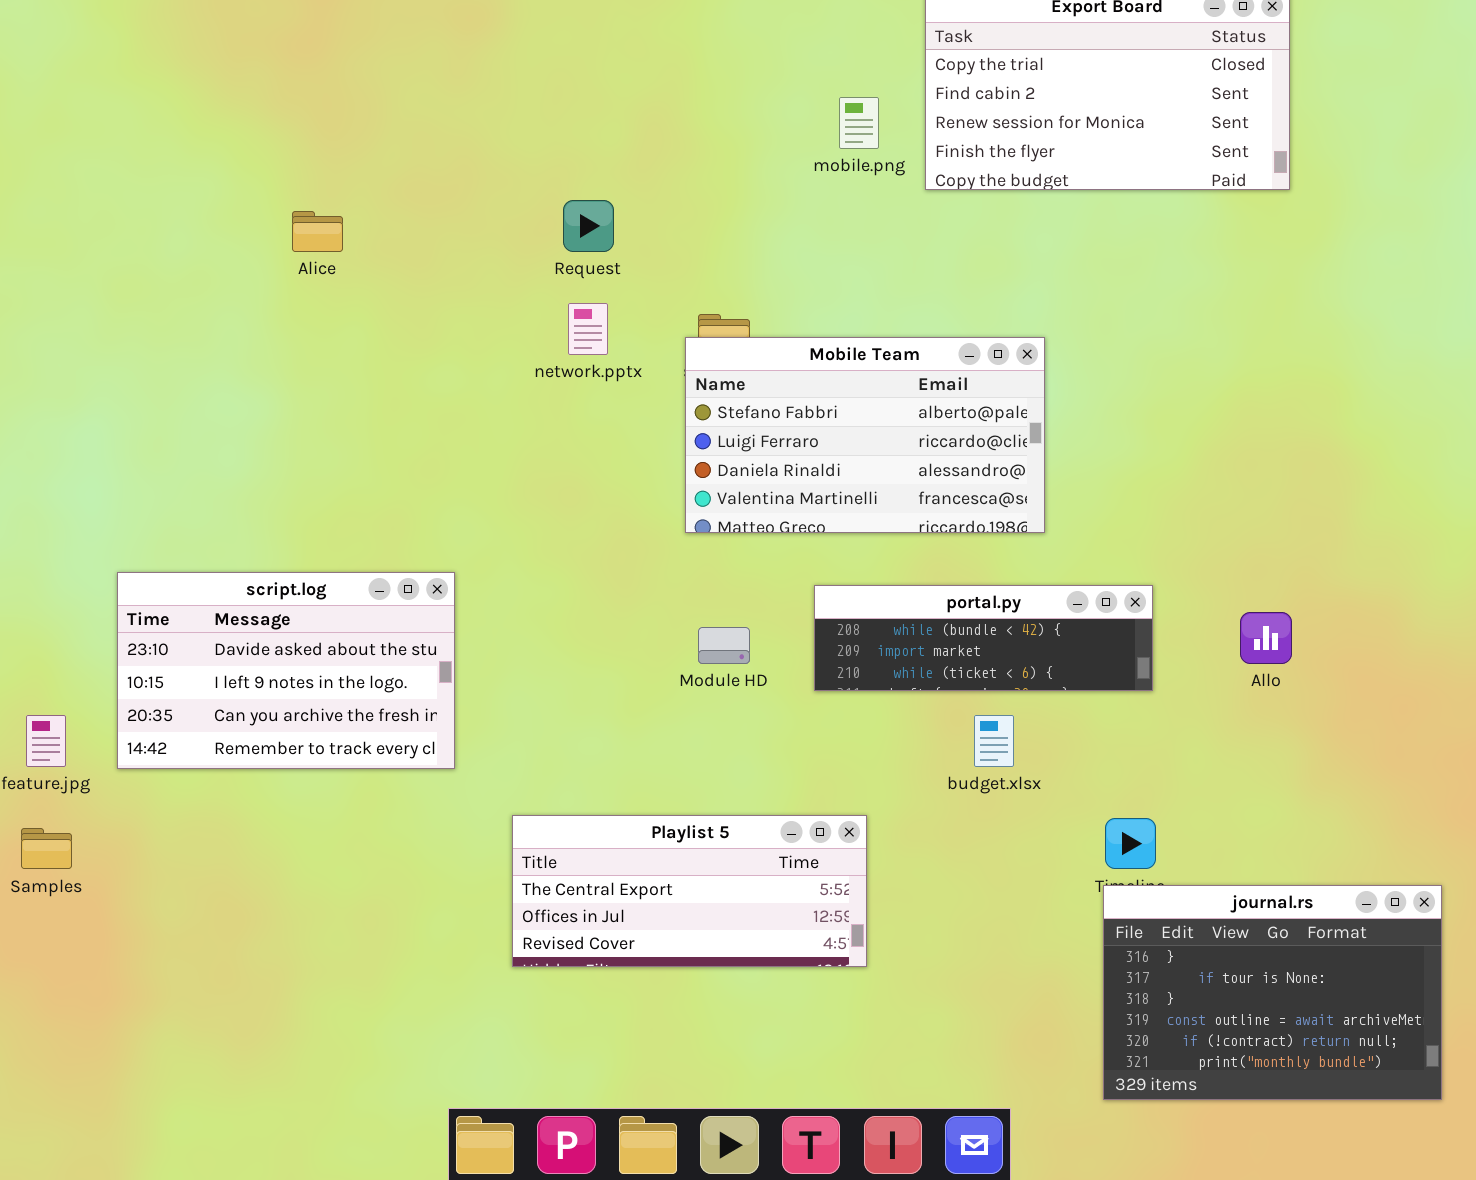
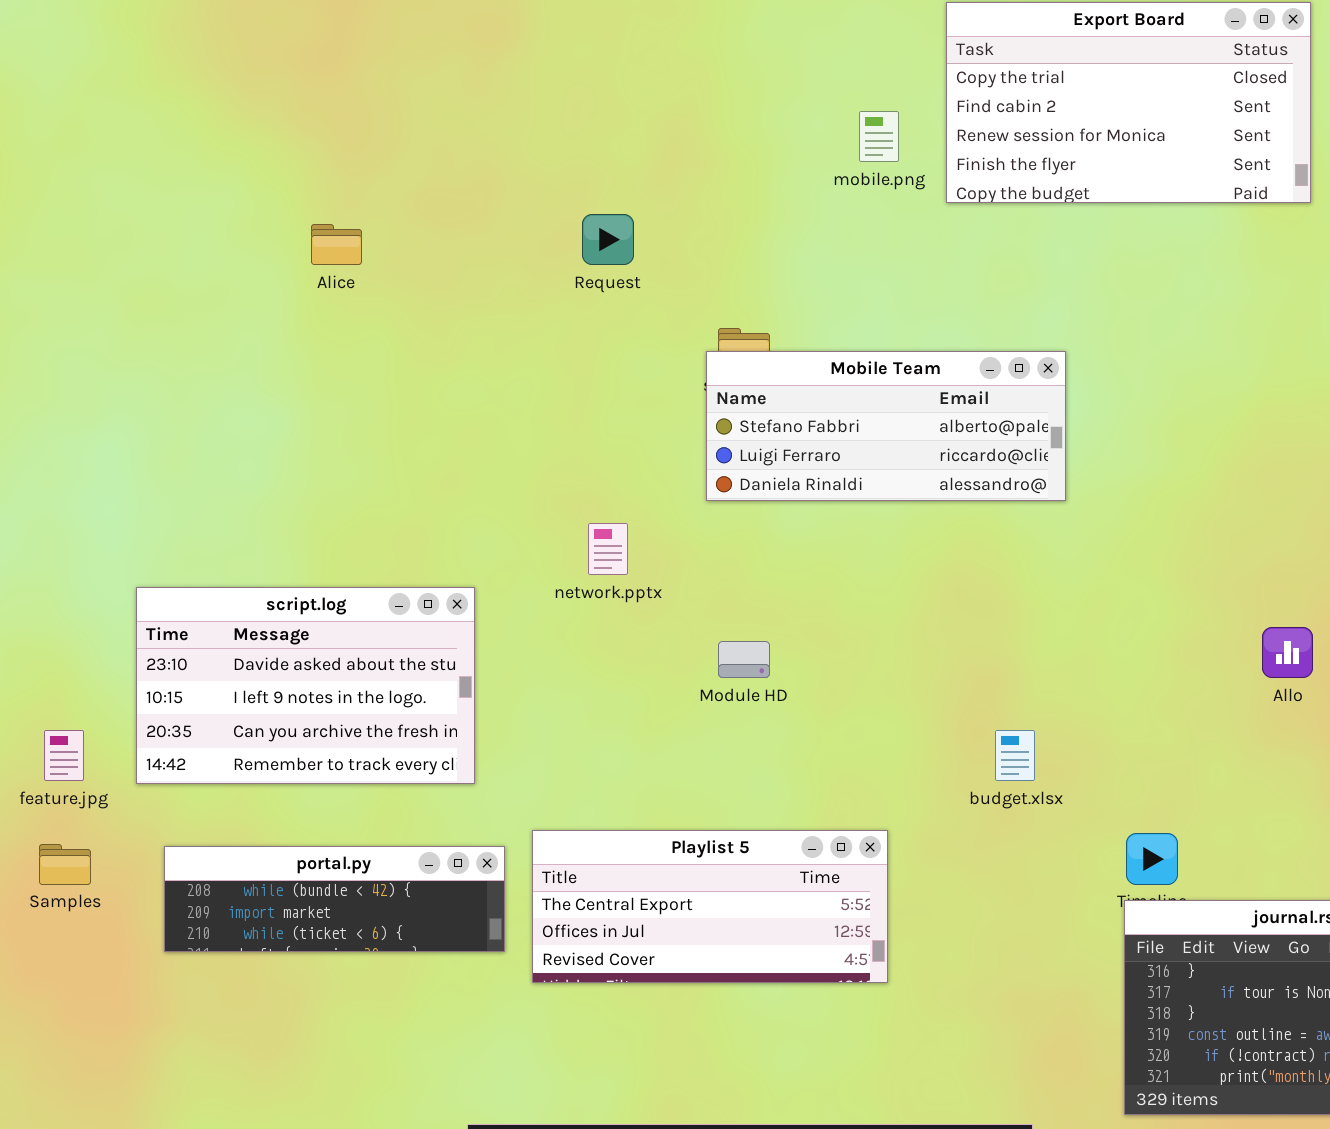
network.pptx: [568,303,608,355] -> [588,523,628,575], moved
Mobile Team: [685,337,1045,533] -> [706,351,1066,501], resized
portal.py: [814,585,1153,691] -> [164,846,505,952], moved

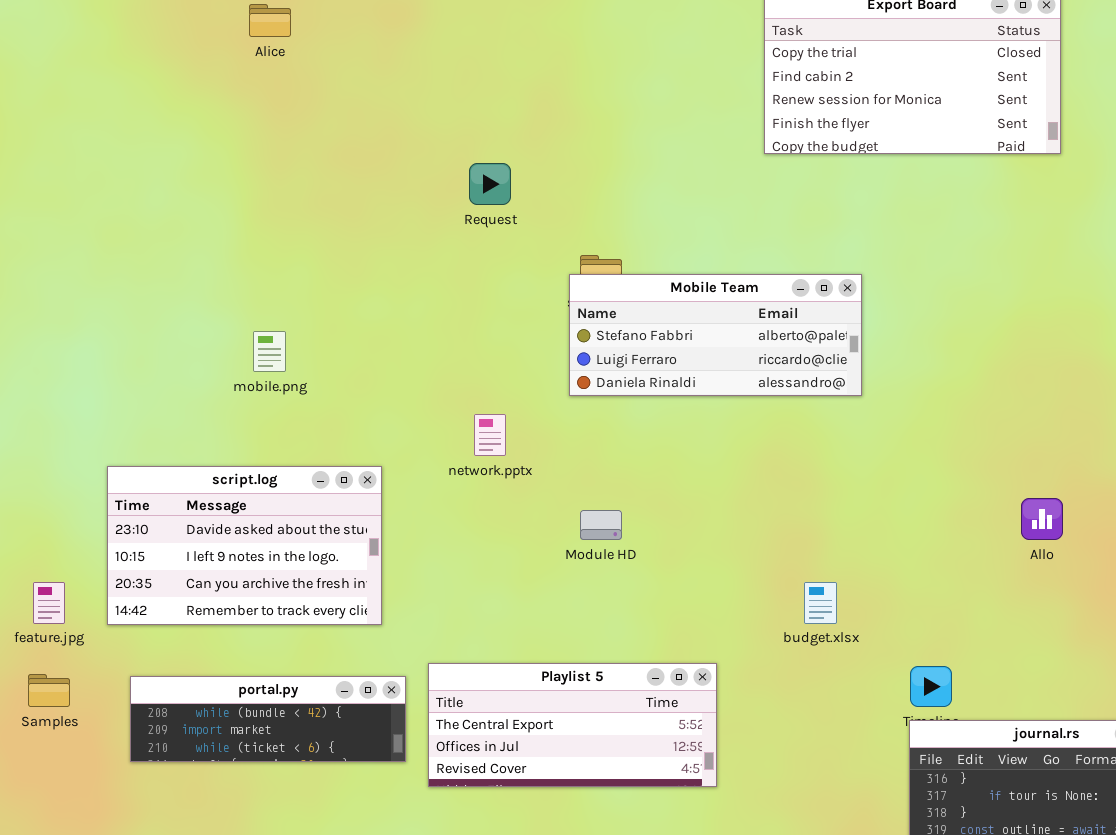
mobile.png: [859,111,899,162] -> [253,331,286,372], moved
Alice: [311,224,362,265] -> [249,4,291,37], moved

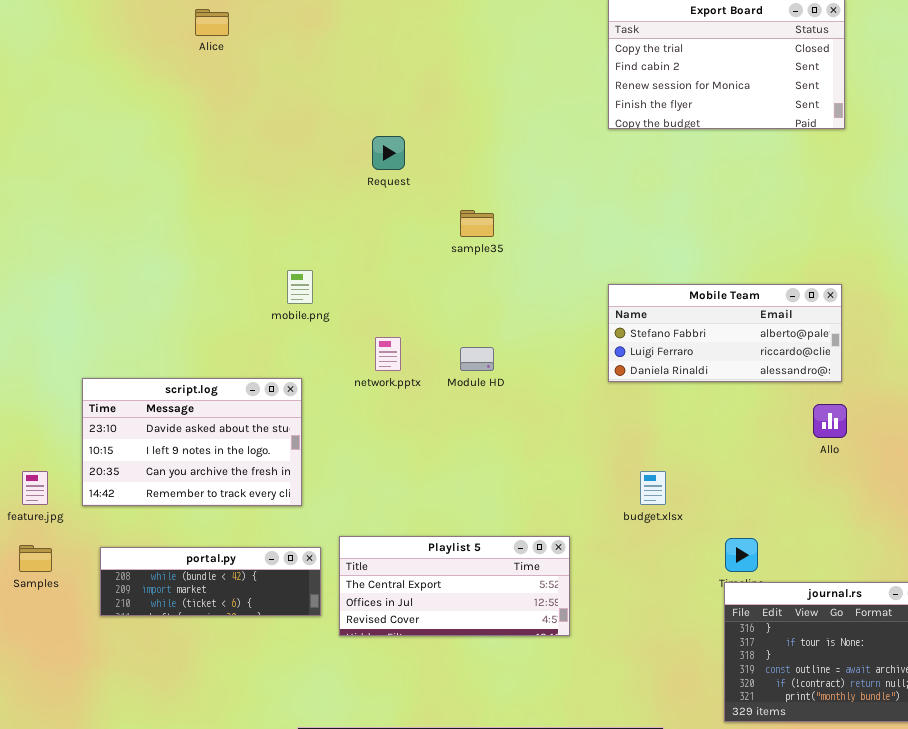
Mobile Team: [569,274,862,396] -> [608,284,842,382], moved
mobile.png: [253,331,286,372] -> [287,270,313,304], moved
Module HD: [580,510,622,540] -> [460,347,494,371], moved

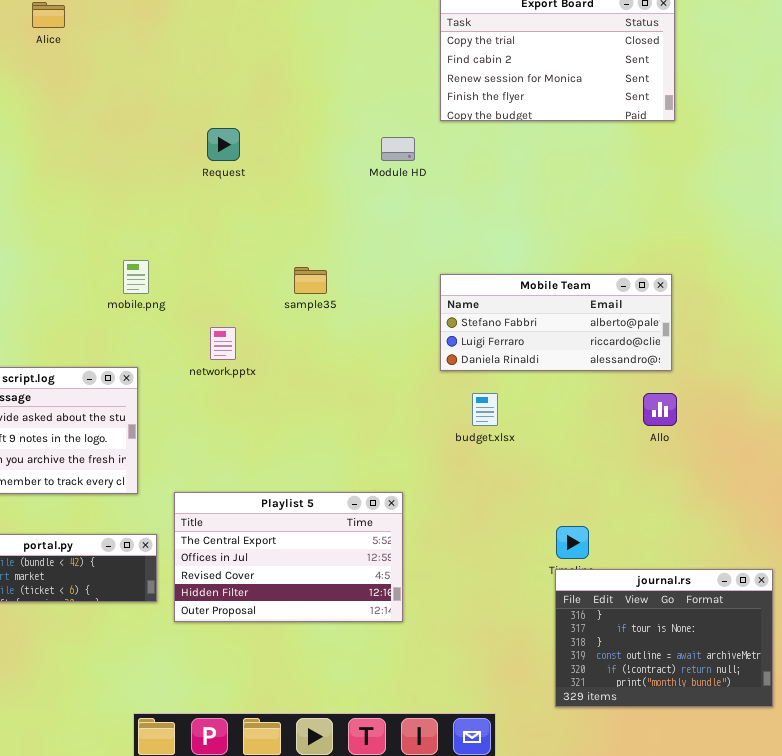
sample35: [460,210,494,237] -> [294,267,327,294], moved
Module HD: [460,347,494,371] -> [381,137,415,161], moved
budget.xlsx: [640,471,666,505] -> [472,393,498,426], moved
Playlist 5: [339,536,570,636] -> [174,492,403,622], resized

